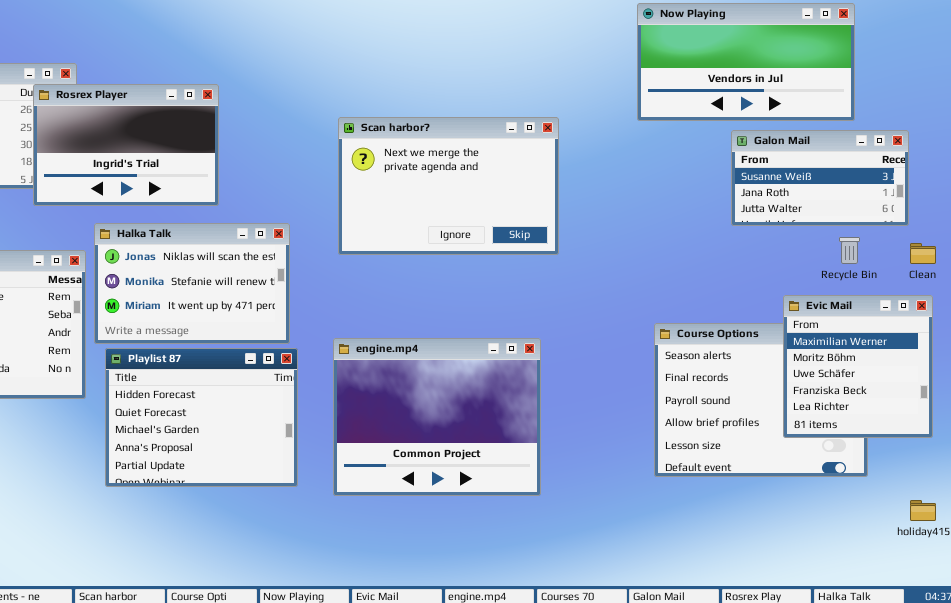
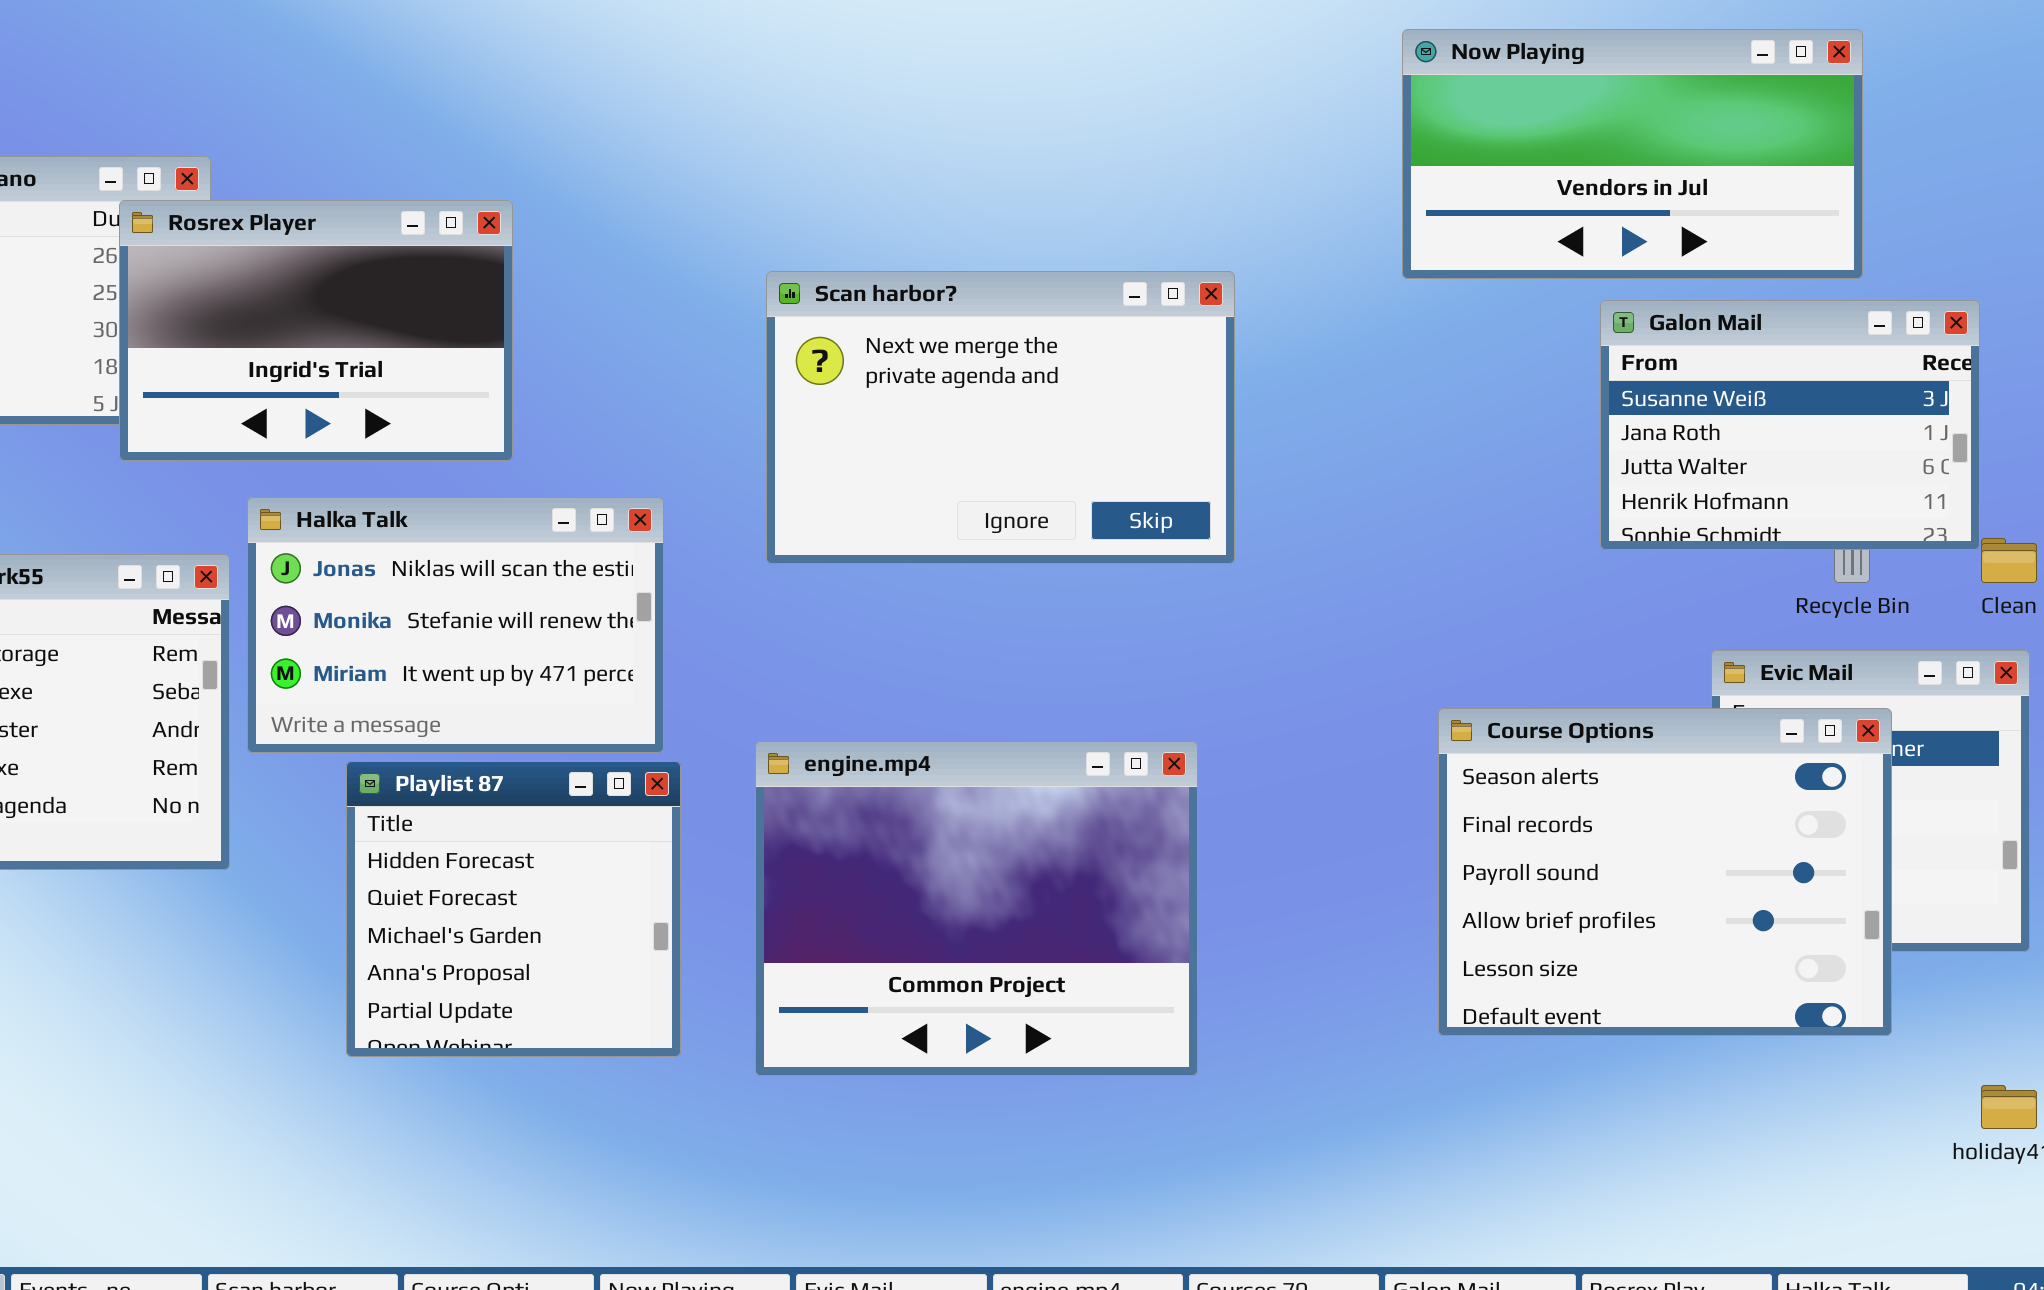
Galon Mail: [731,130,909,226] -> [1600,300,1980,550], resized
Course Options: [654,323,868,477] -> [1438,708,1892,1036], raised
Playlist 87: [105,348,298,487] -> [346,761,681,1057], resized

